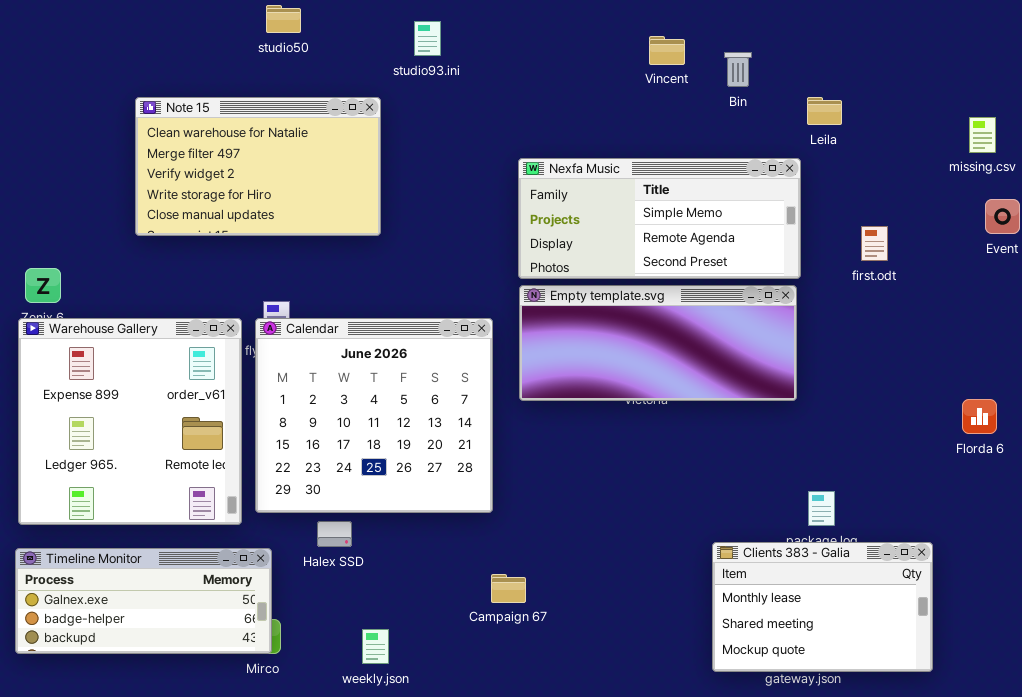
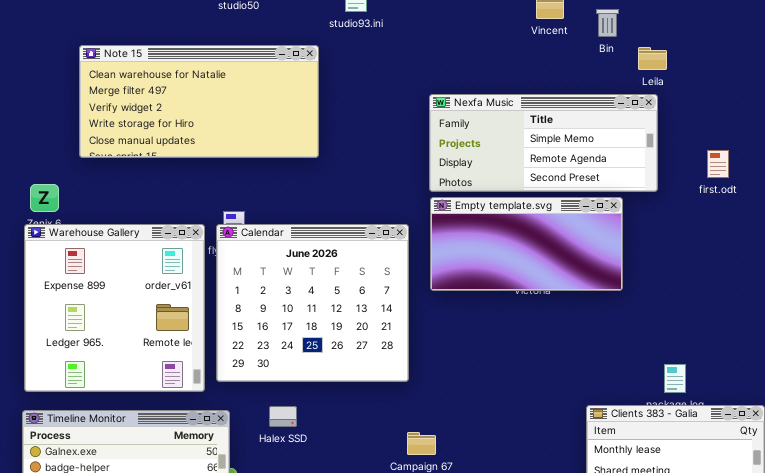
Note 15: [135,97,381,236] -> [79,45,319,158], resized
Leila: [807,97,842,125] -> [638,47,667,70], moved
Empty template.svg: [519,285,797,401] -> [430,197,623,291], resized
Halex SSD: [317,521,352,547] -> [269,406,297,427], moved

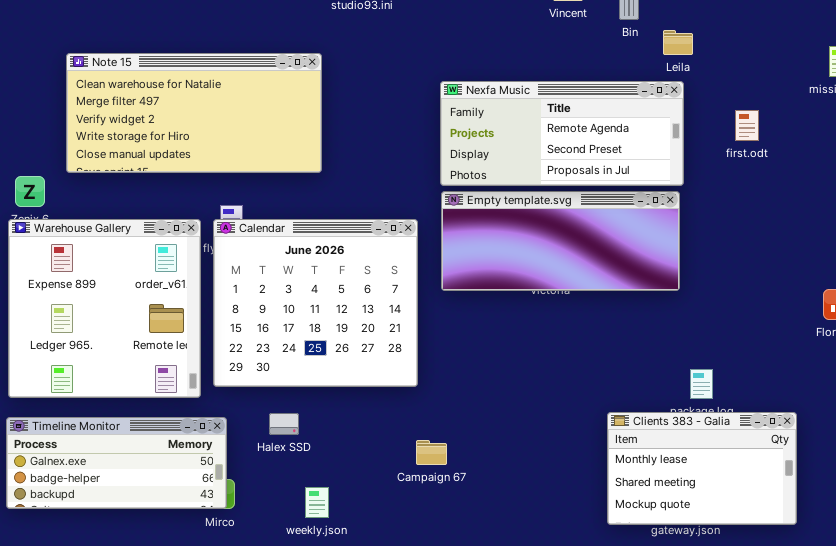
Note 15: [79,45,319,158] -> [66,53,322,173], moved
Nexfa Music: [429,94,658,192] -> [440,81,684,186], scrolled down 1 row
first.odt: [707,150,729,178] -> [735,110,759,141], moved
Empty template.svg: [430,197,623,291] -> [441,191,680,291], resized

